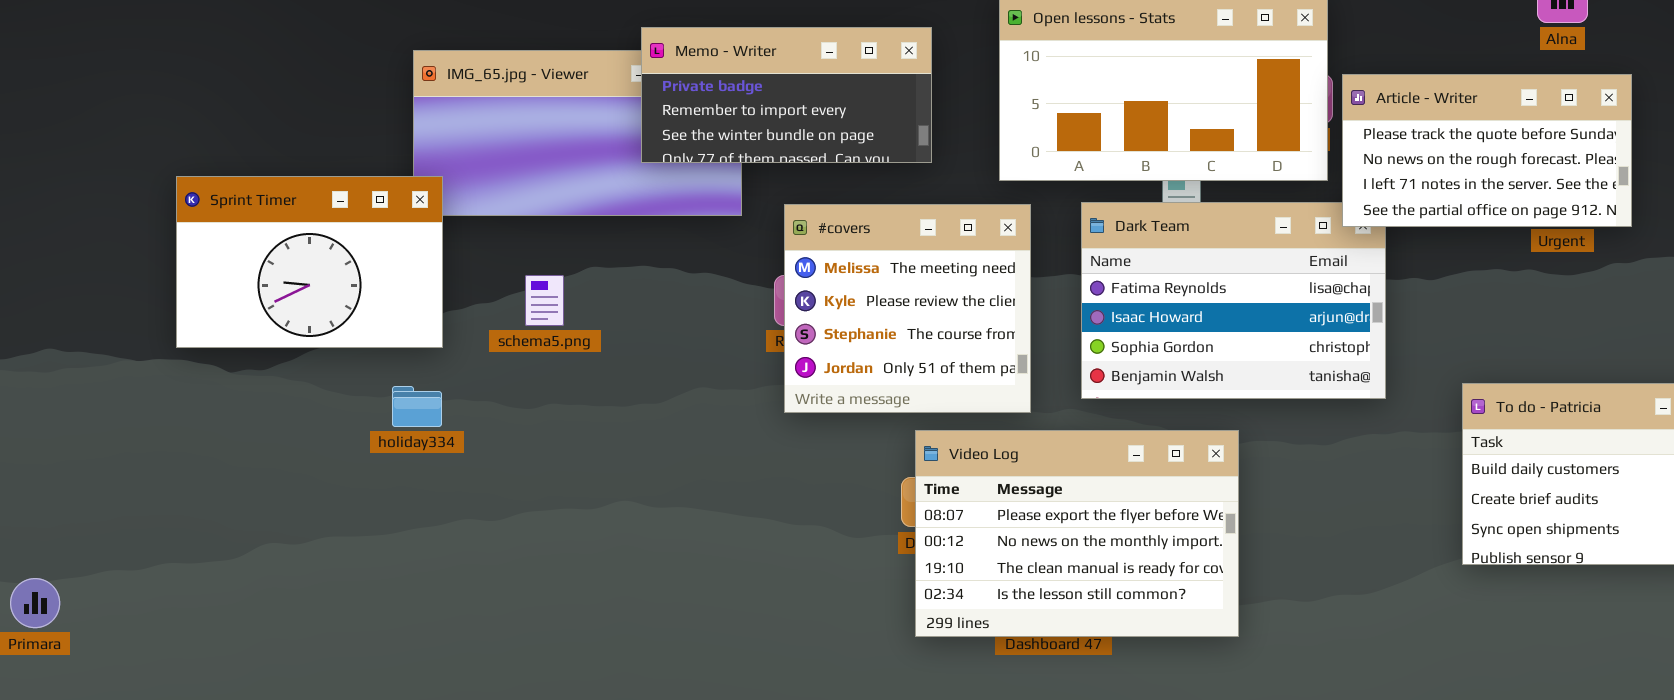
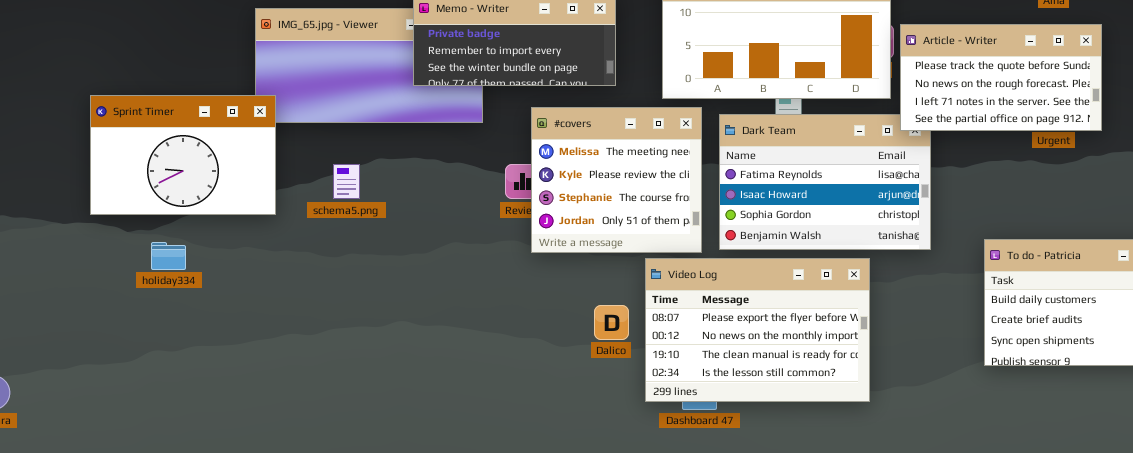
#covers: [784,204,1031,413] -> [531,107,702,253], moved
holiday334: [392,386,442,427] -> [151,242,186,270], moved
Video Log: [915,430,1239,637] -> [645,258,870,402], moved

